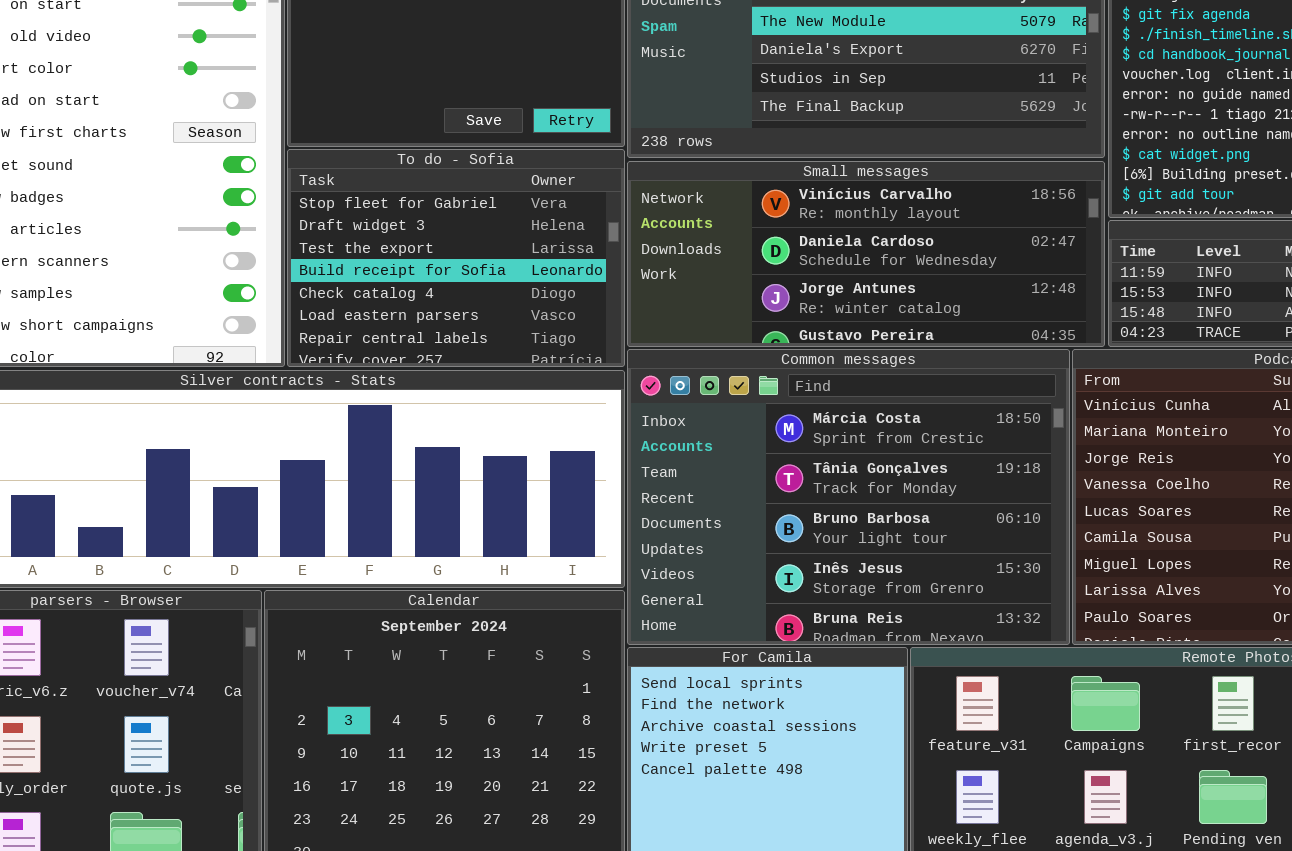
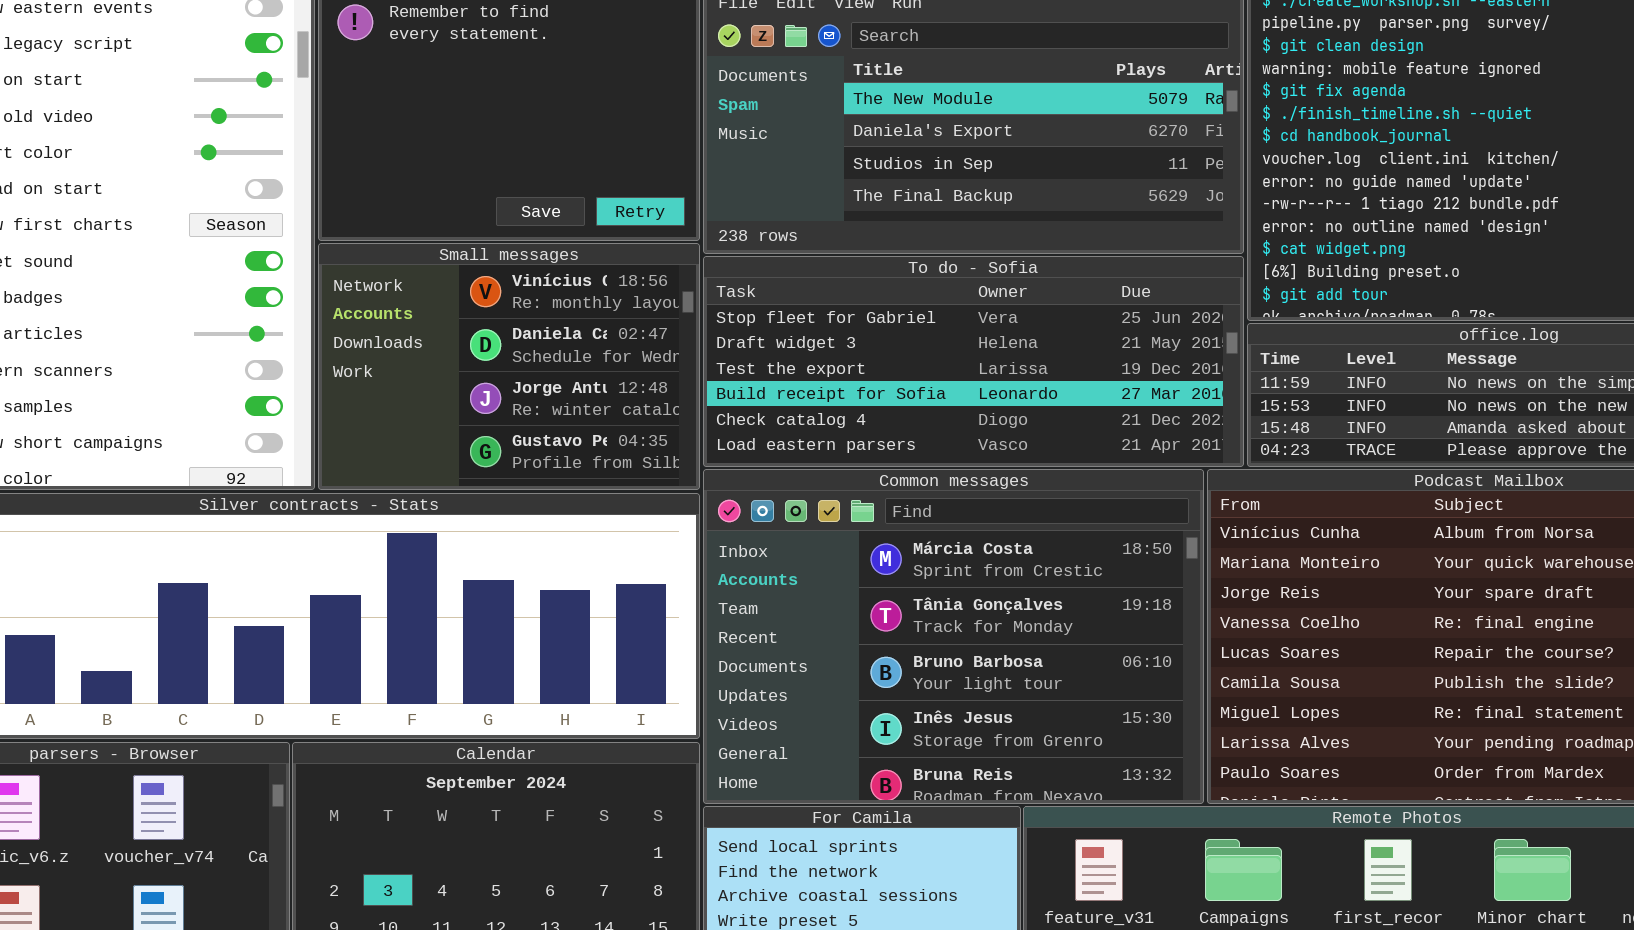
To do - Sofia: [287,149,625,367] -> [703,256,1244,467], moved, resized
Small messages: [627,161,1105,347] -> [318,243,700,490], moved, resized

